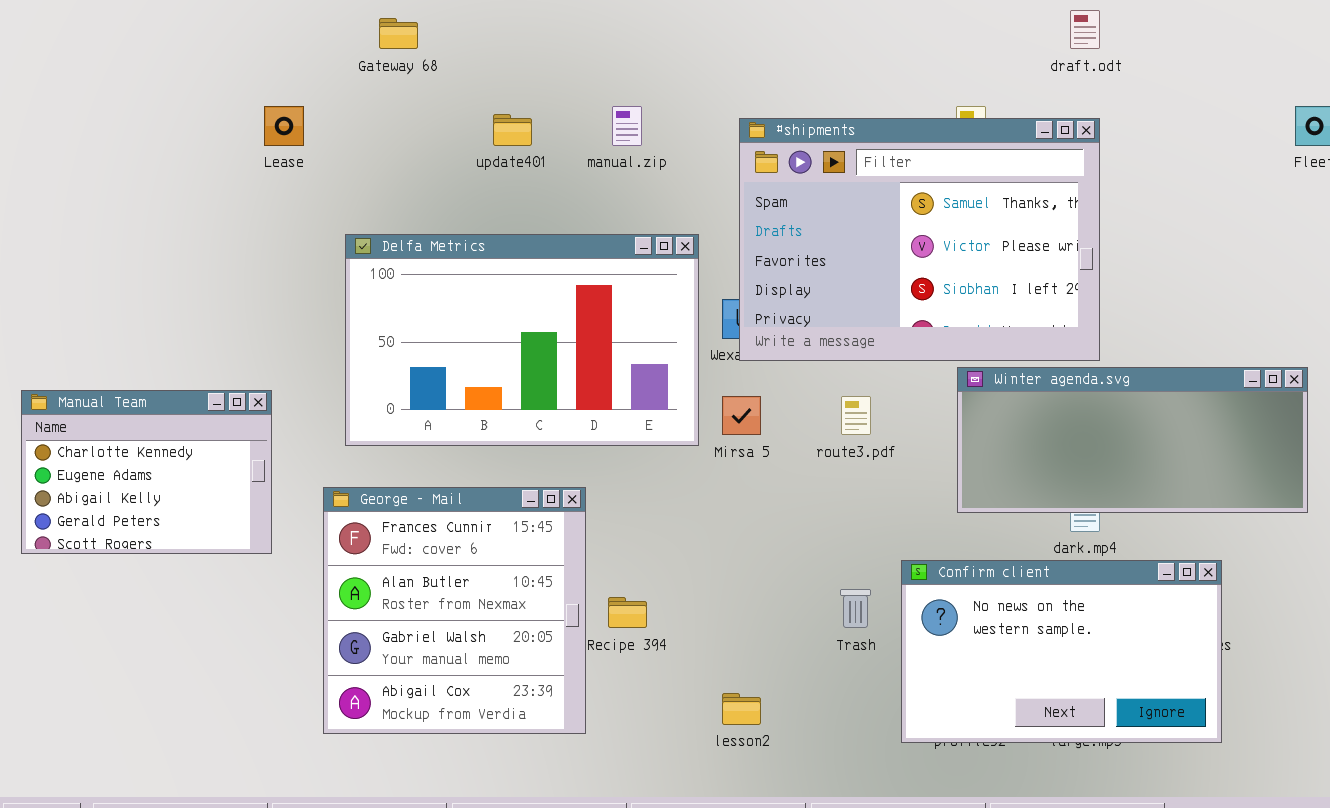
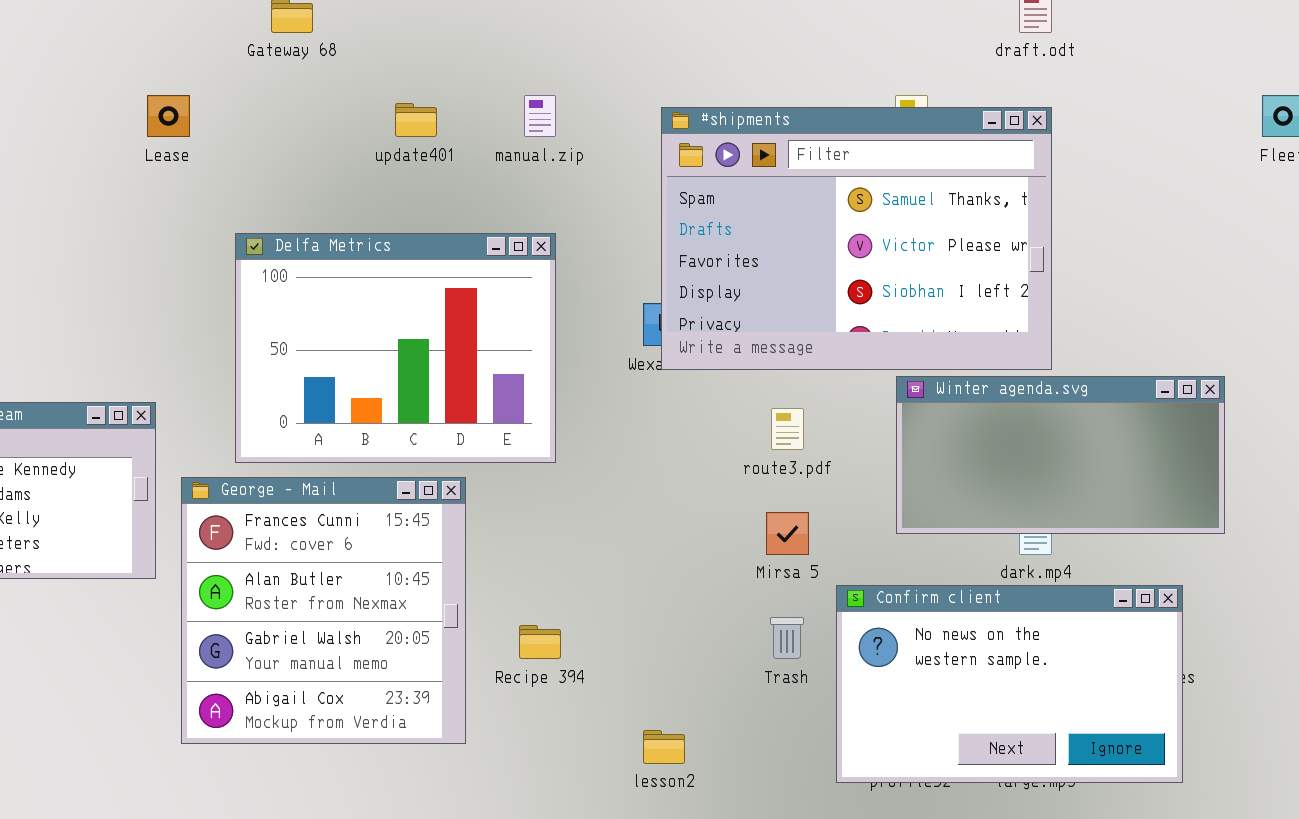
Delfa Metrics: [345,234,699,446] -> [235,233,556,463], resized
Winter agenda.svg: [957,367,1308,513] -> [896,376,1225,534], resized
Mirsa 5: [722,396,761,435] -> [766,512,809,555], moved
George - Mail: [323,487,586,734] -> [181,477,466,744], moved

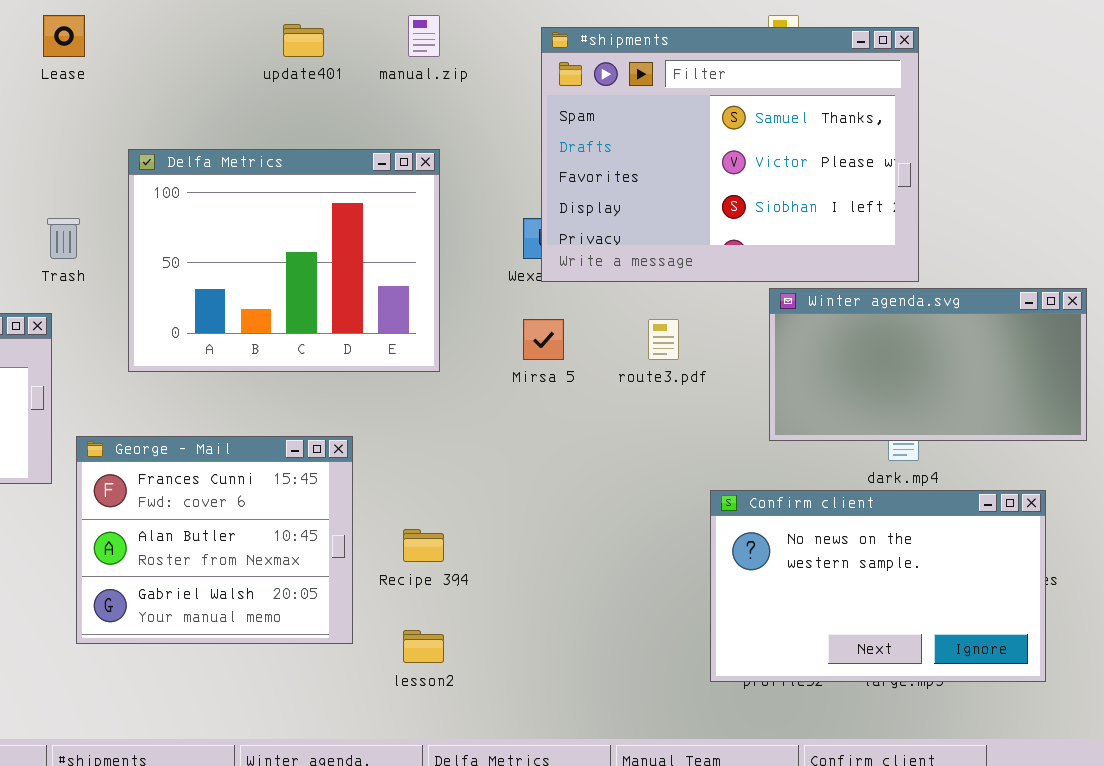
George - Mail: [181,477,466,744] -> [76,436,353,644], resized
Mirsa 5: [766,512,809,555] -> [523,319,564,360], moved
Trash: [770,617,804,659] -> [47,218,80,259], moved
lesson2: [643,730,685,764] -> [403,630,444,663], moved

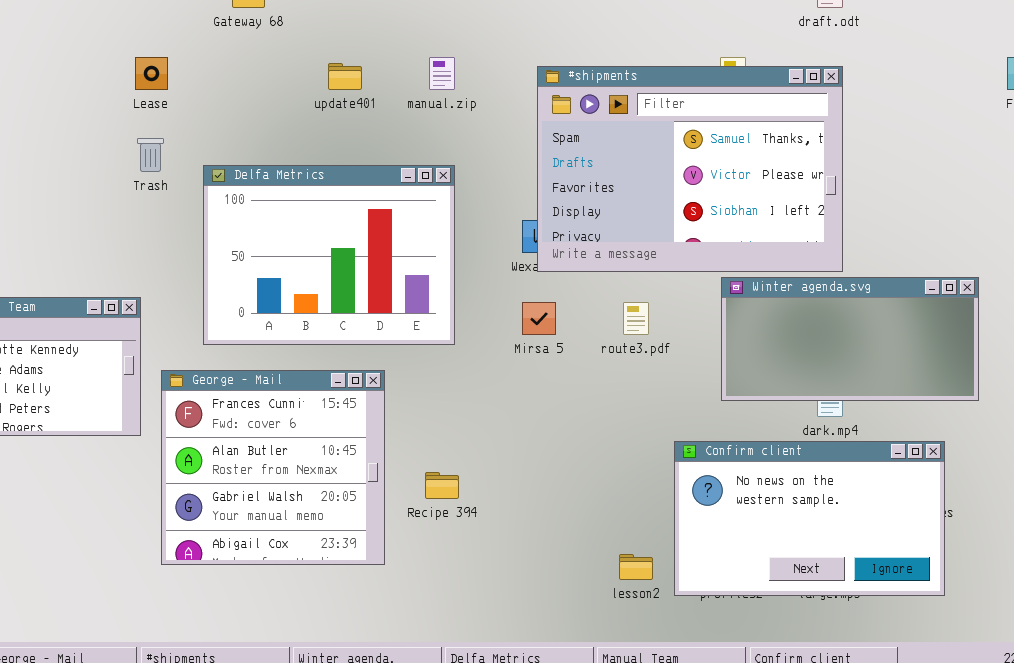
Trash: [47,218,80,259] -> [137,138,164,172], moved
George - Mail: [76,436,353,644] -> [161,370,385,565], resized
lesson2: [403,630,444,663] -> [619,554,653,580], moved

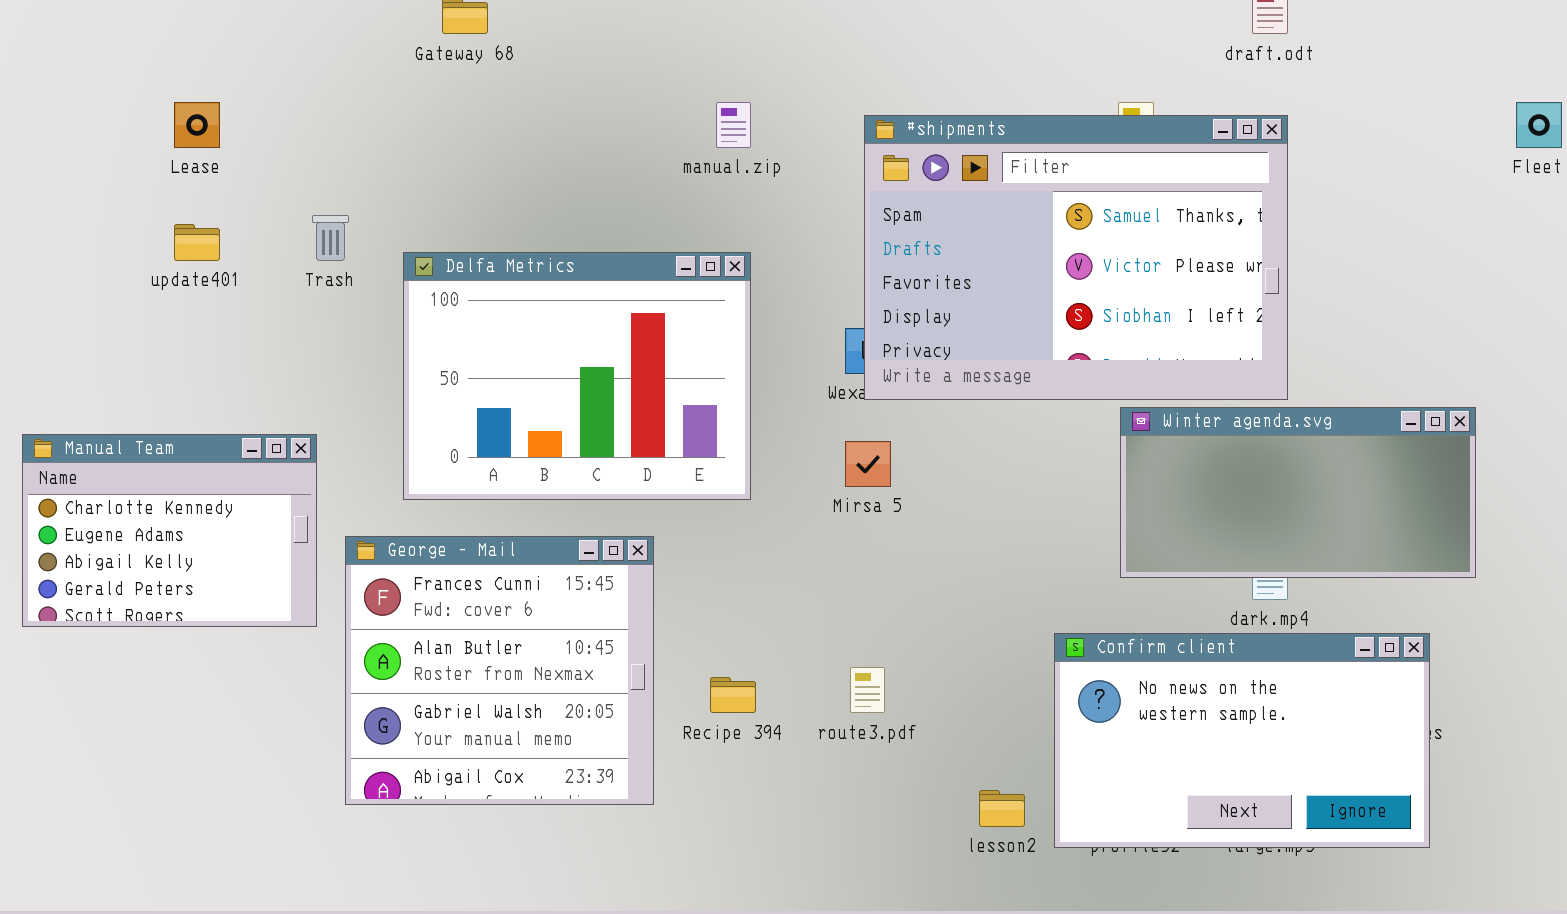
Lease: [135,57,168,90] -> [174,102,220,148], moved
update401: [328,63,362,90] -> [174,224,220,261], moved
route3.pdf: [623,302,649,335] -> [850,667,885,713], moved

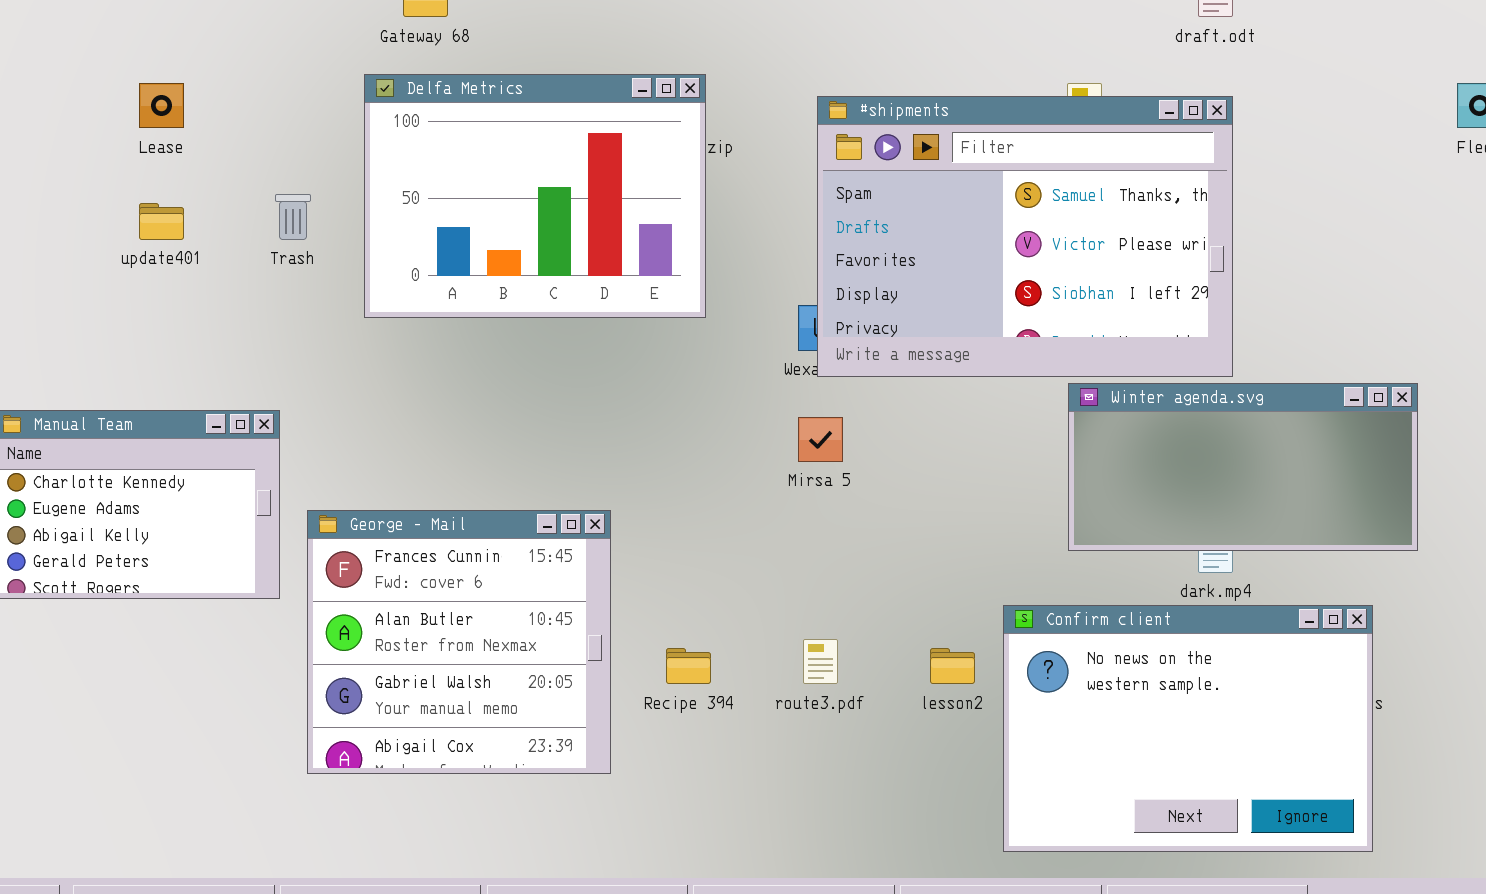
Delfa Metrics: [403,252,751,500] -> [364,74,706,318], moved
Confirm client: [1054,633,1430,848] -> [1003,605,1373,852], resized
lesson2: [979,790,1025,827] -> [930,648,975,684], moved

